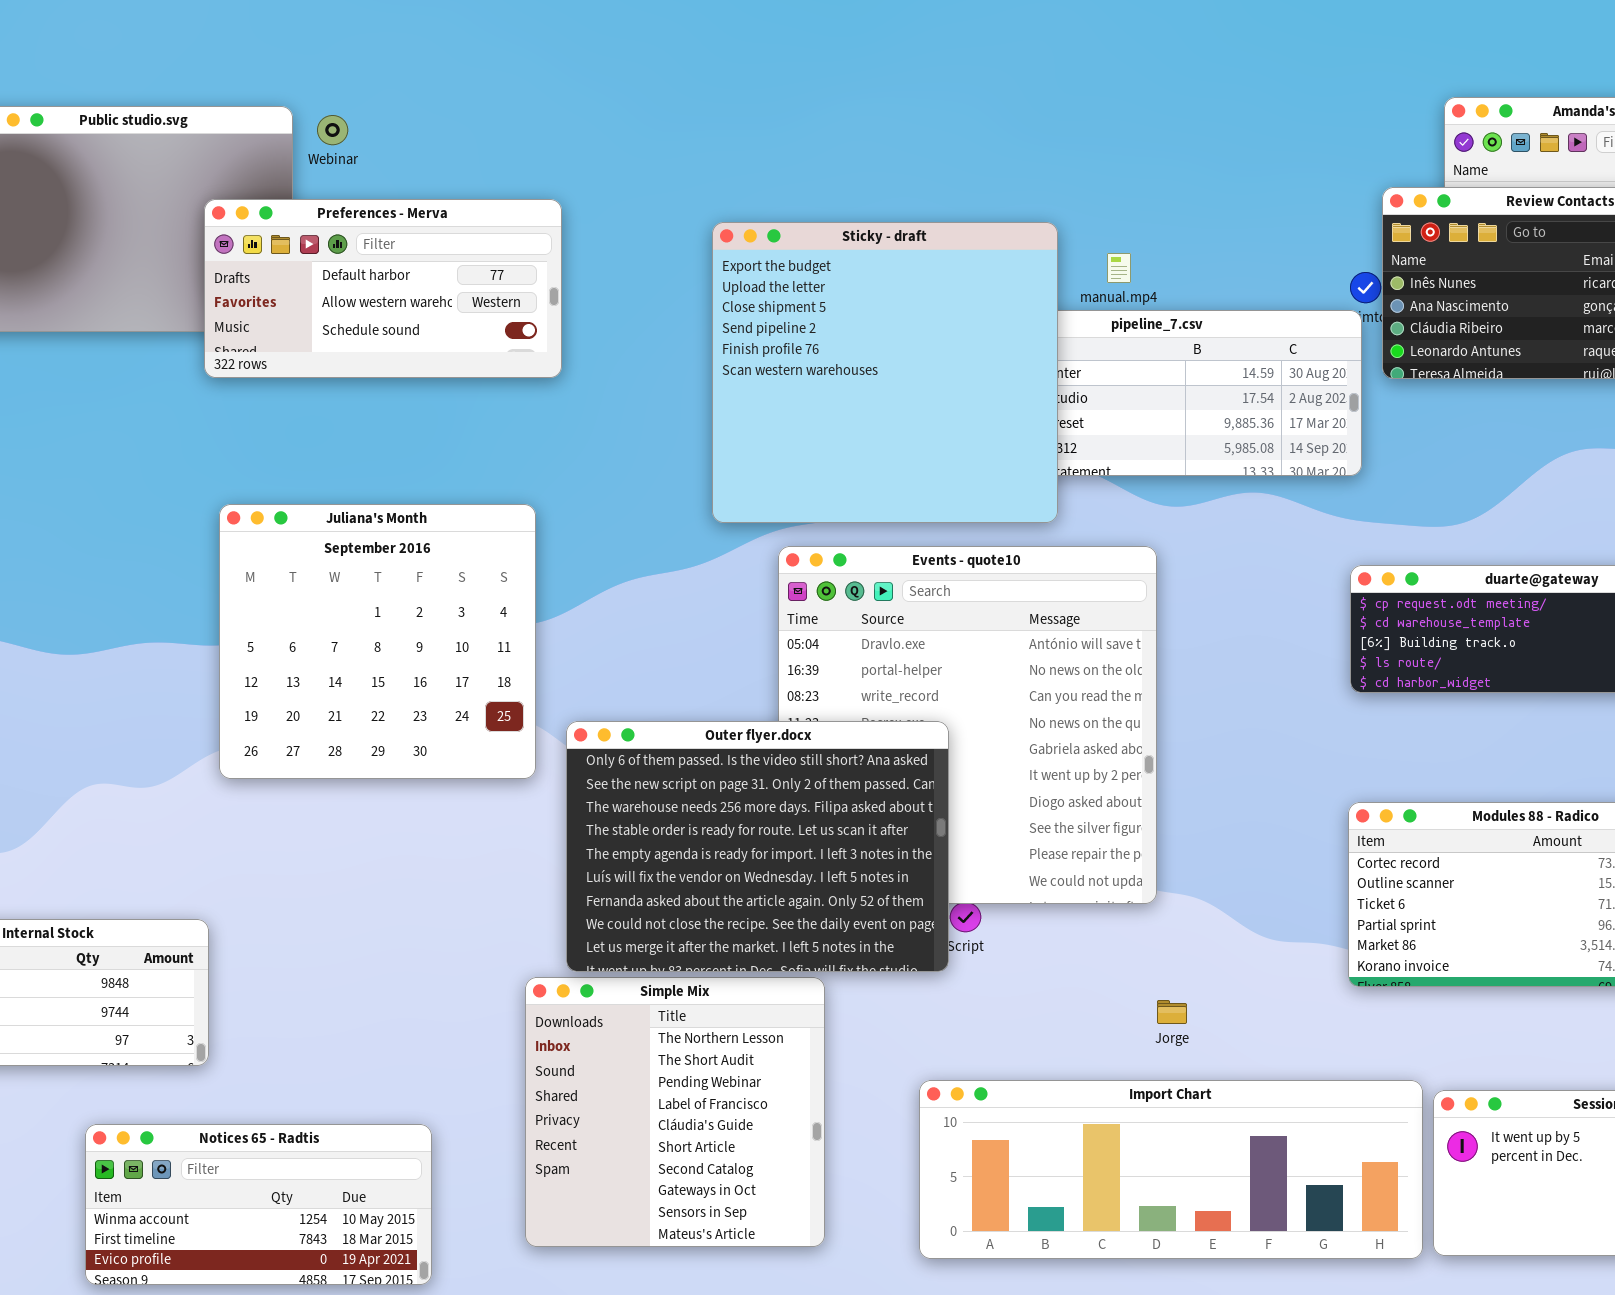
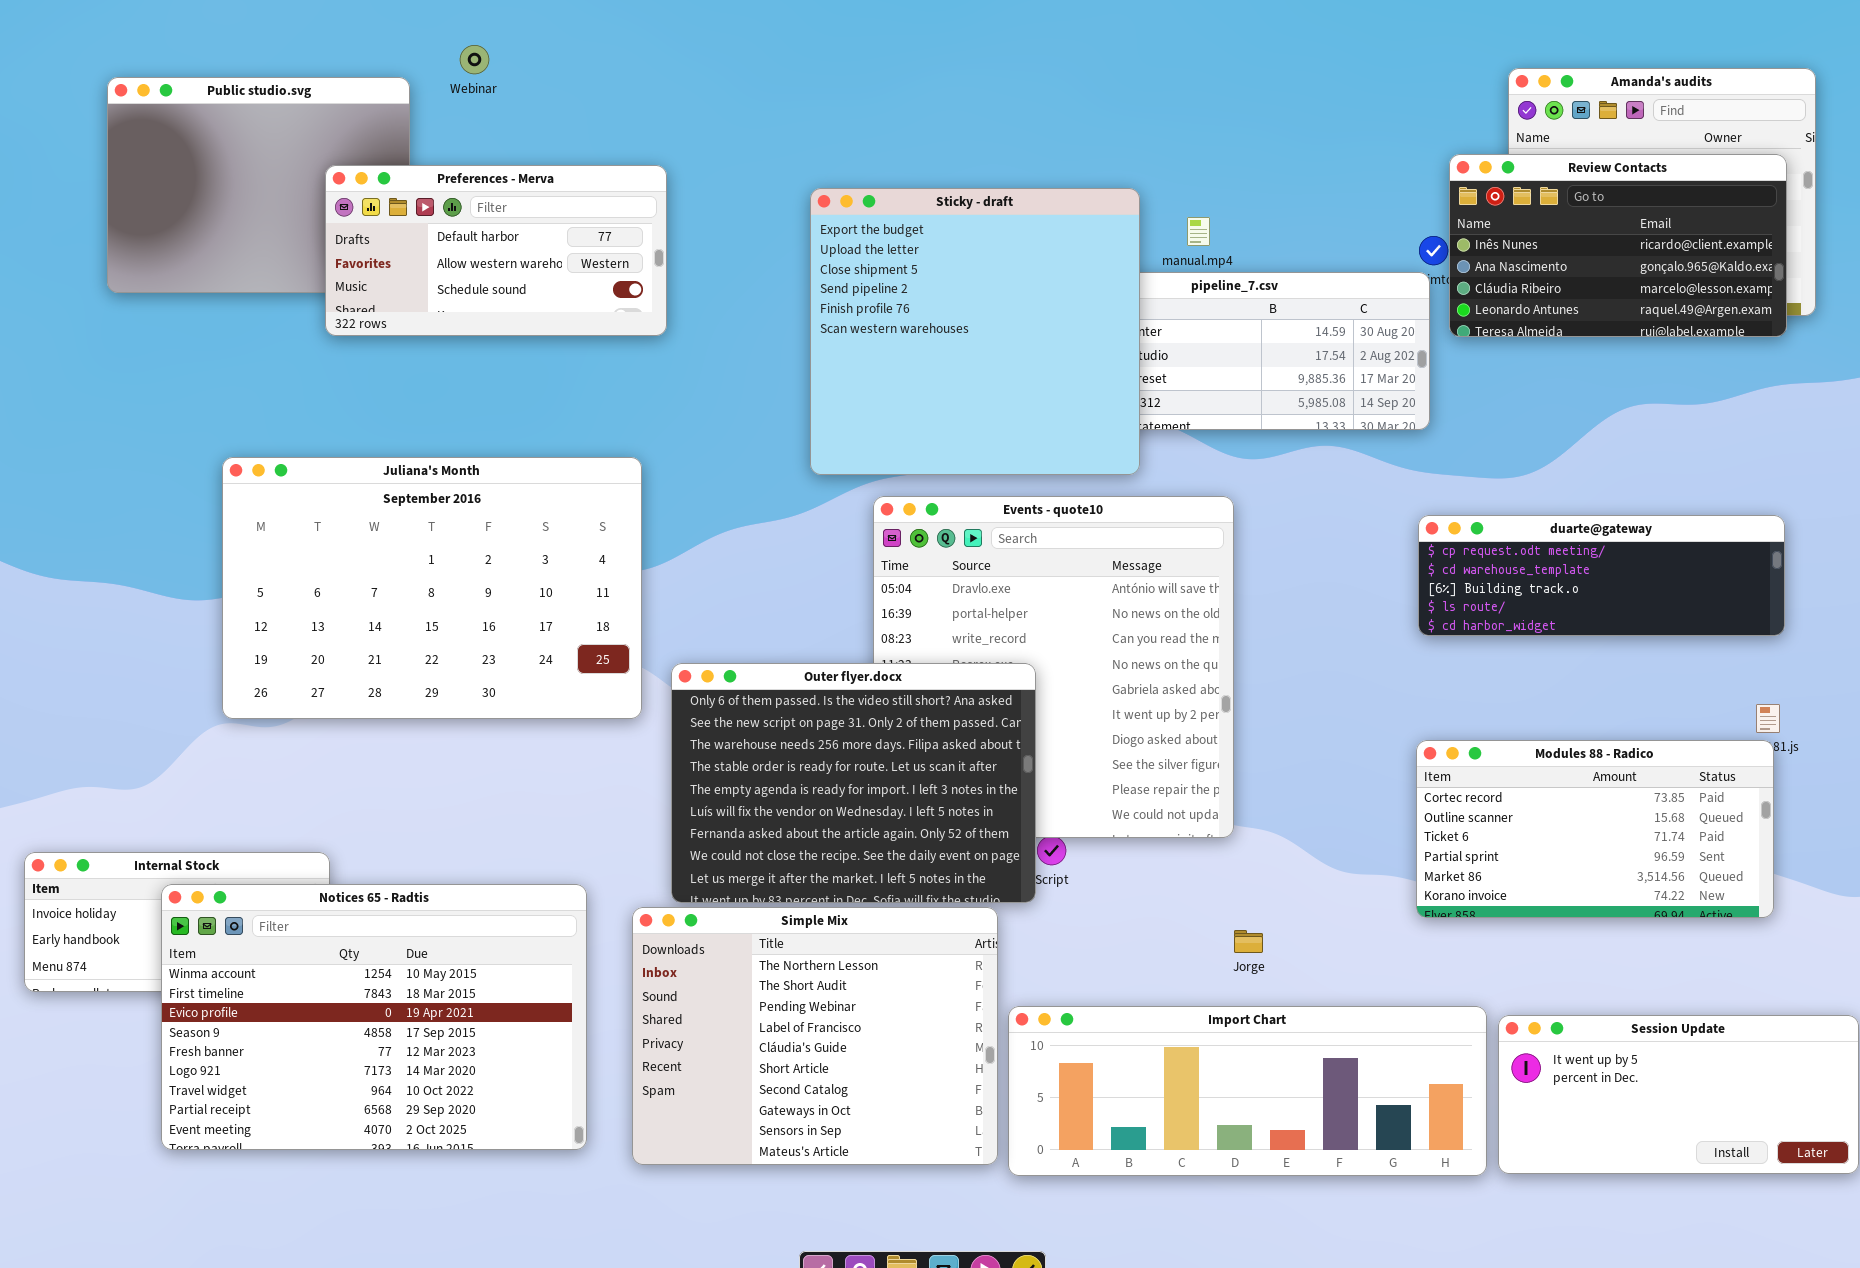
Webinar: [317,115,348,145] -> [460,45,489,74], moved
Juliana's Month: [219,504,536,779] -> [222,457,642,719], resized
Simple Mix: [525,977,825,1247] -> [632,907,998,1165], resized
Notices 65 - Radtis: [85,1124,432,1285] -> [161,884,587,1150], moved, resized

